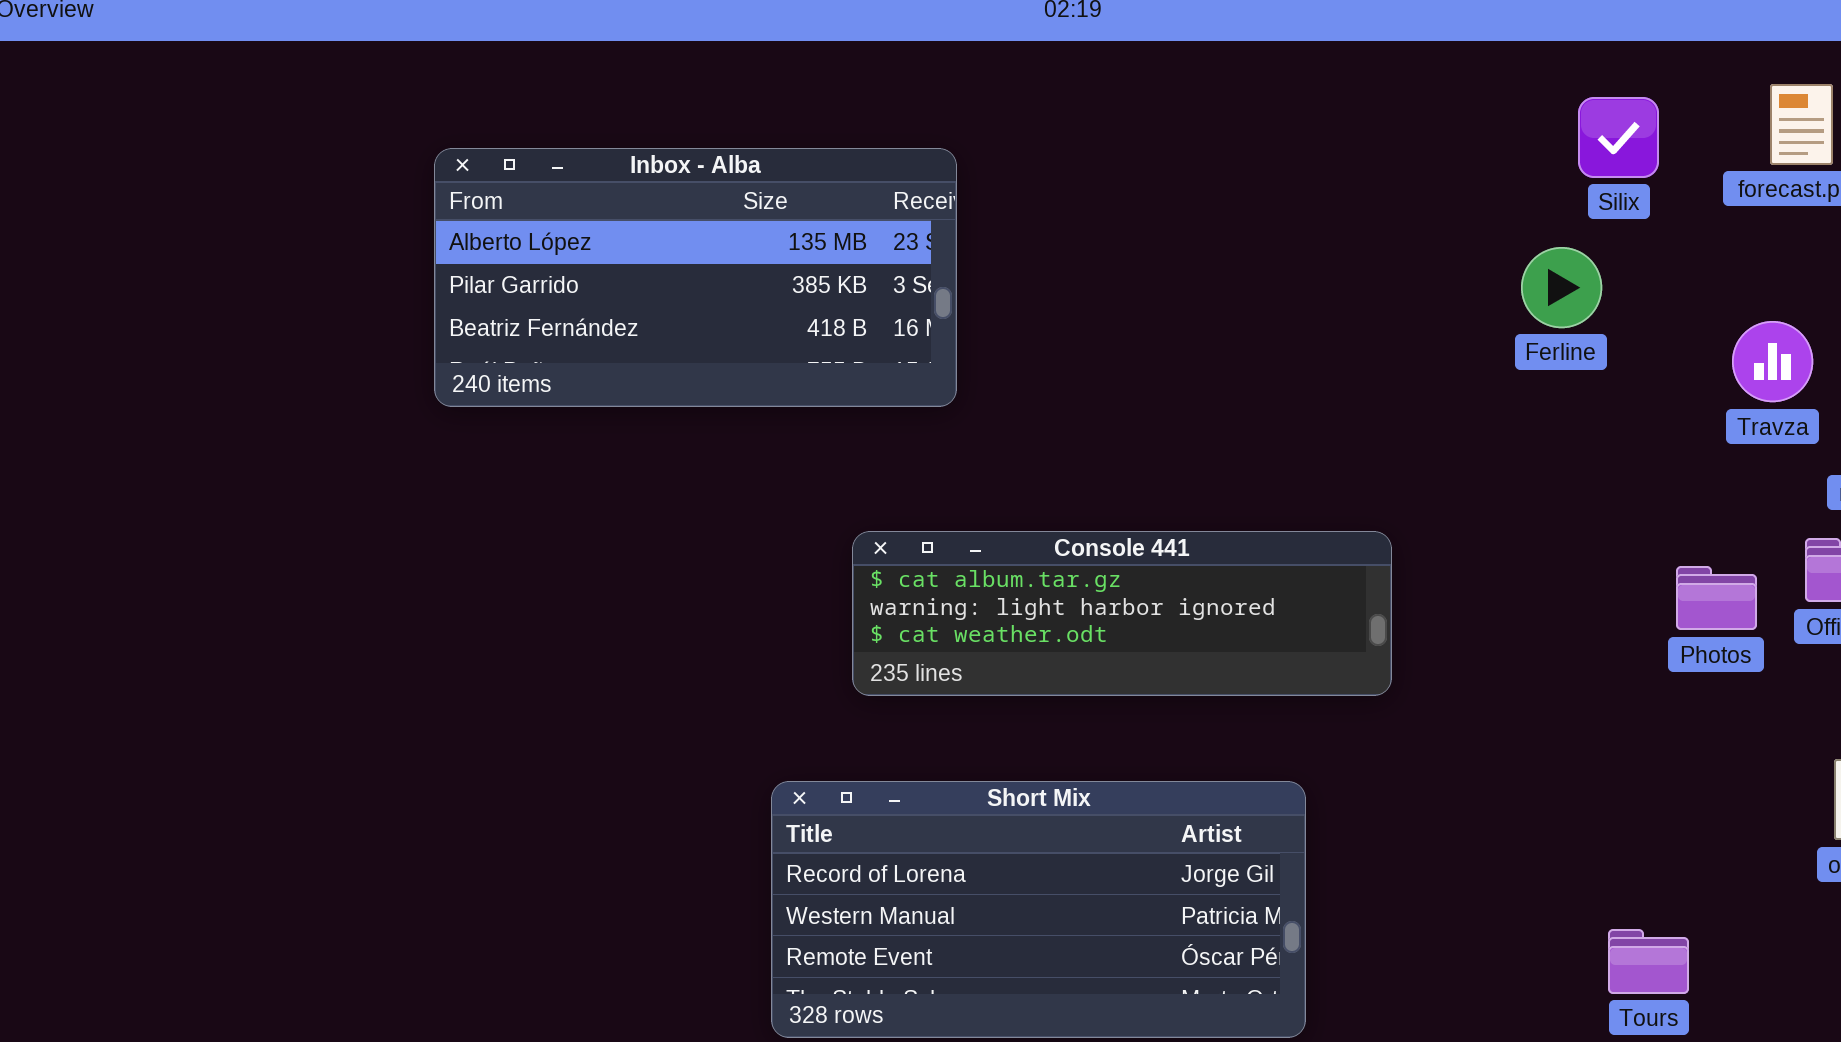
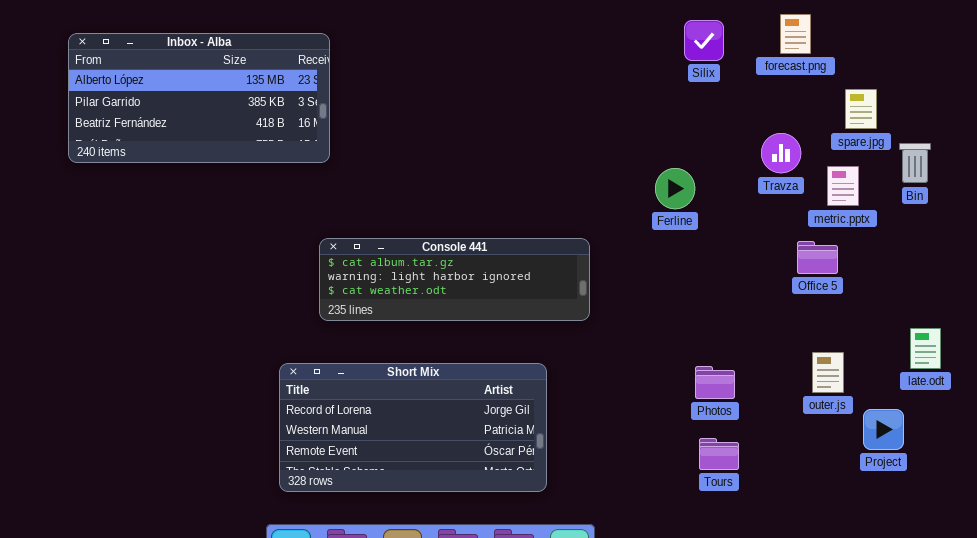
Inbox - Alba: [434,148,957,407] -> [68,33,330,163], moved
Ferline: [1521,247,1602,328] -> [655,168,695,209], moved
Photos: [1676,566,1757,630] -> [695,366,735,399], moved

